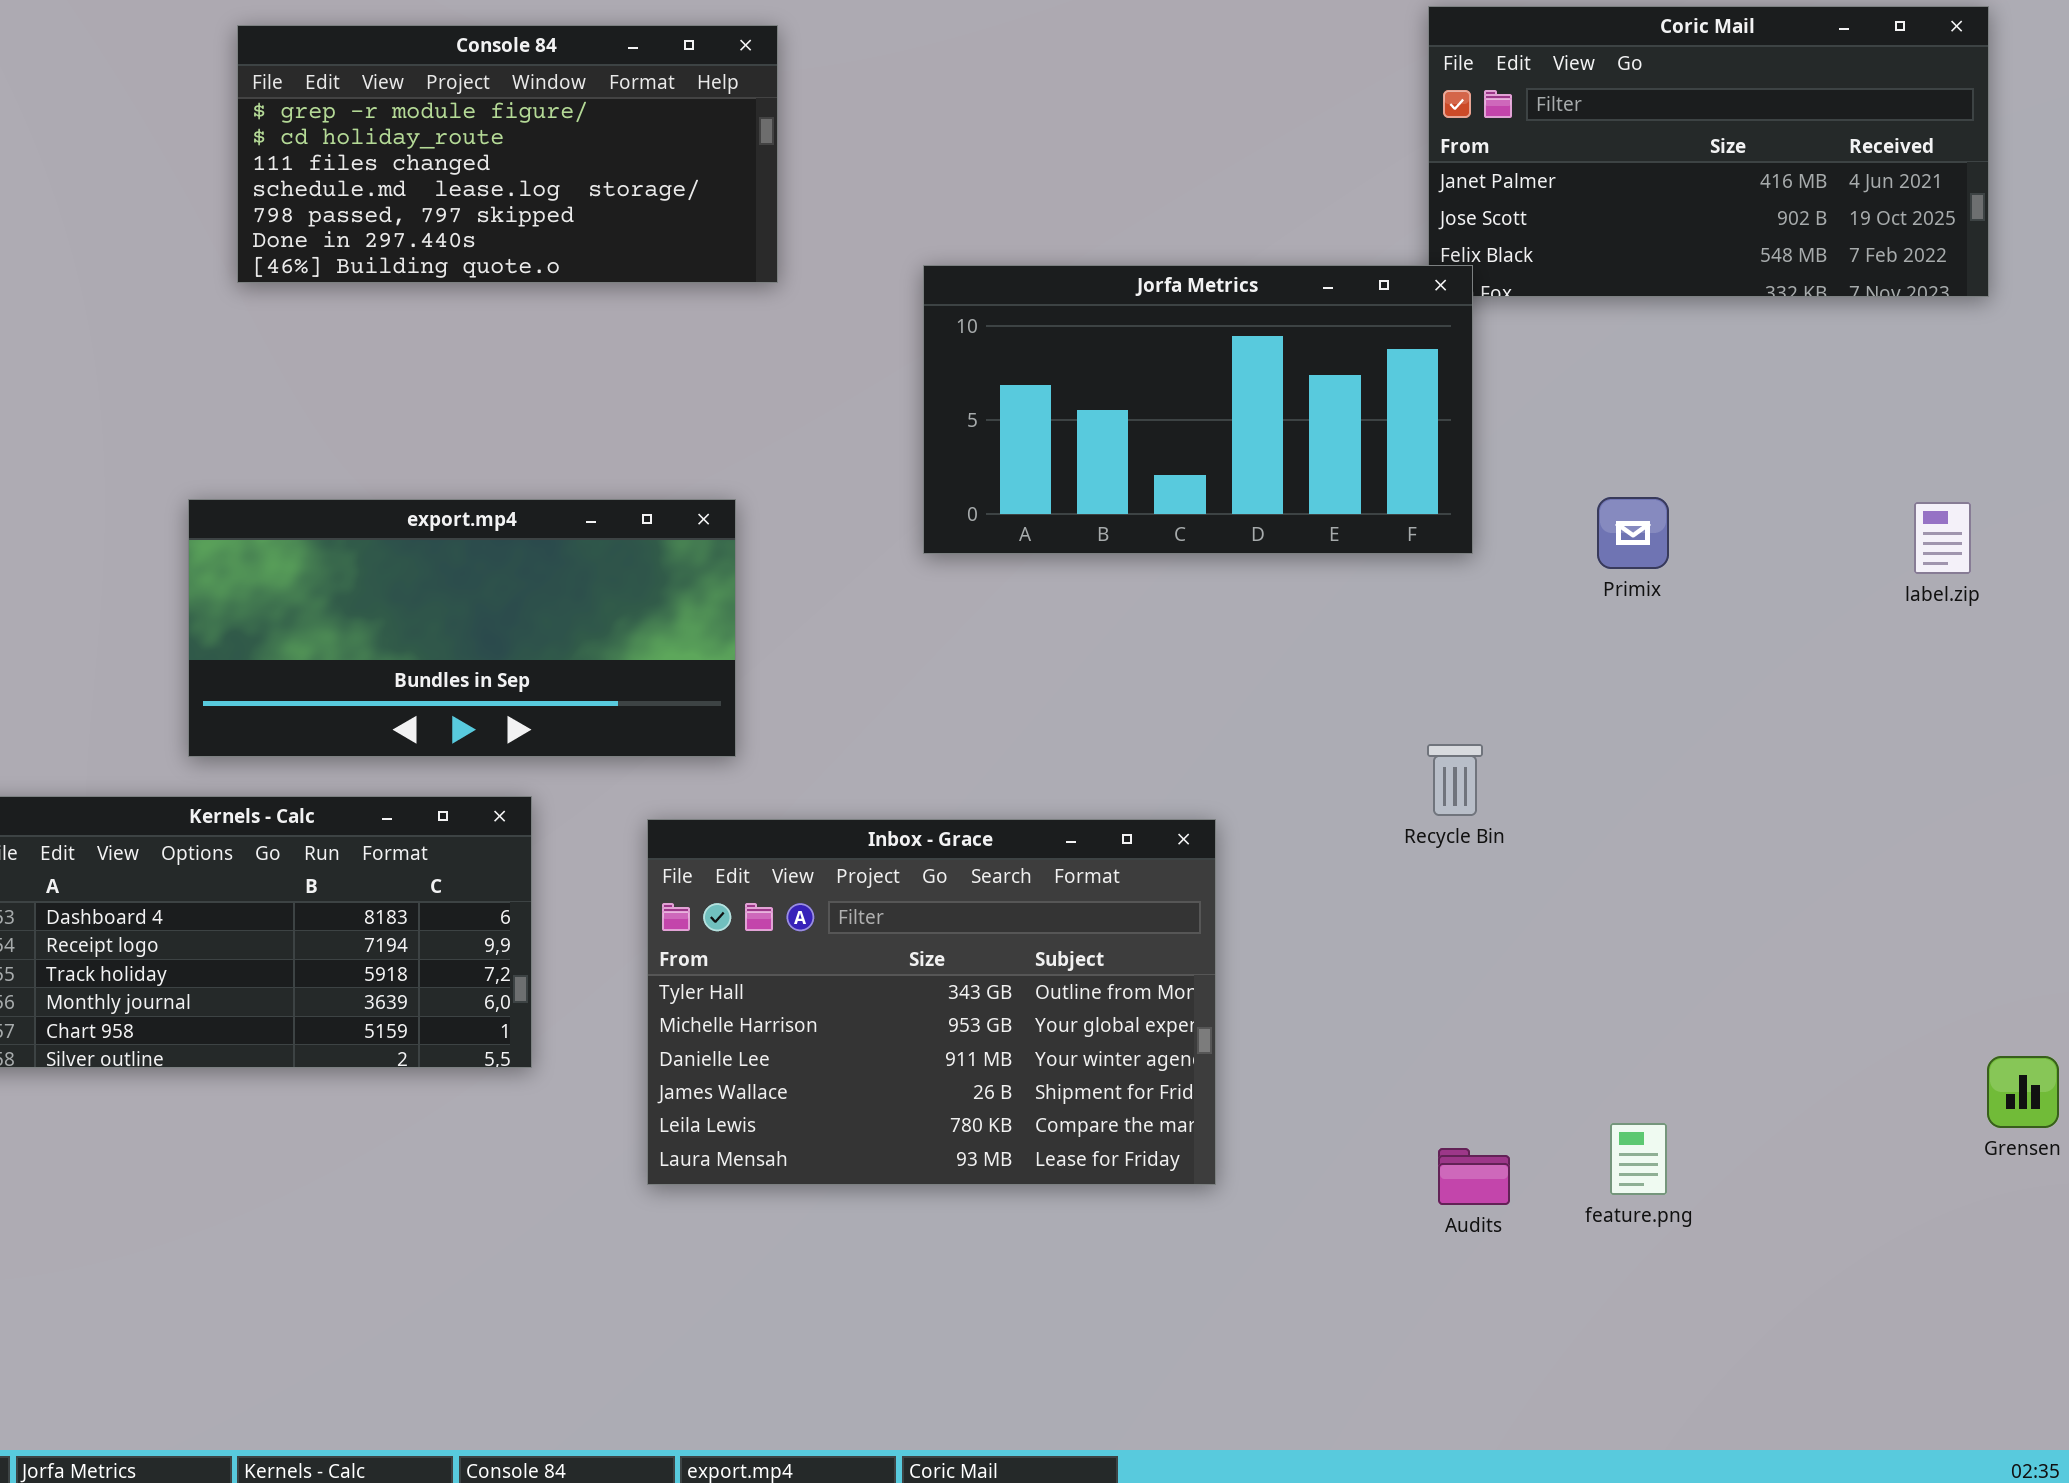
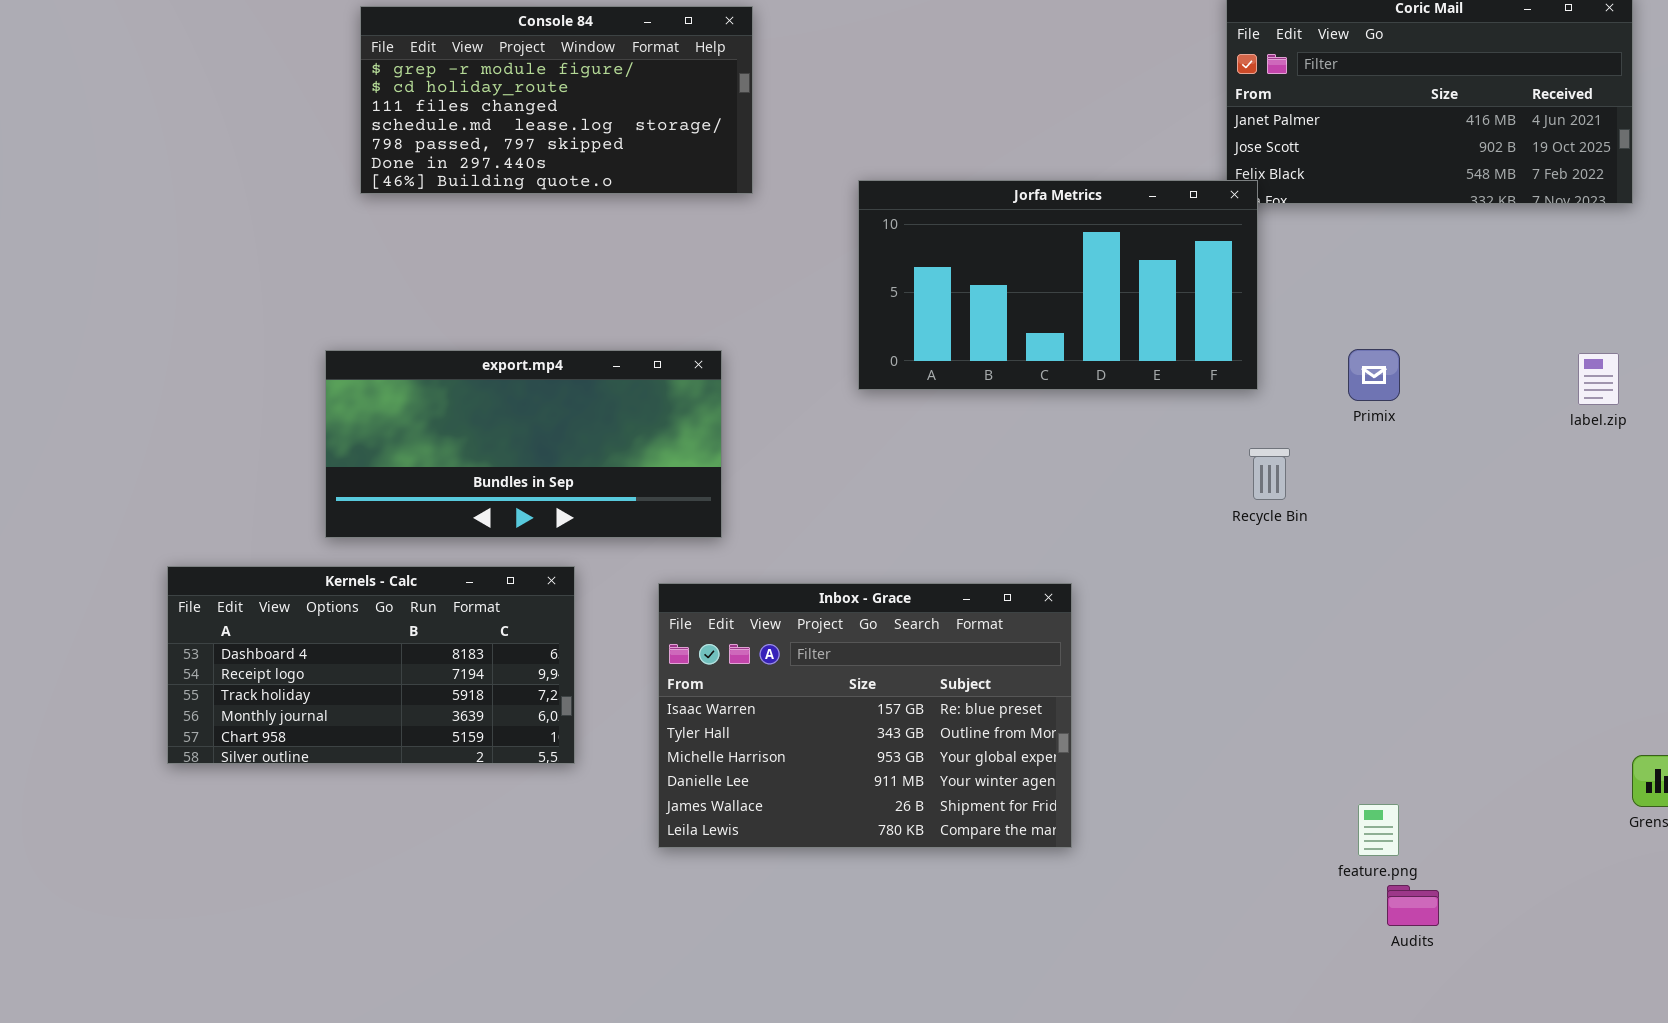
Recycle Bin: [1427,744,1483,816] -> [1249,448,1290,500], moved
Inbox - Grace: [647,819,1216,1185] -> [658,583,1072,848], scrolled up 1 row
Audits: [1438,1148,1510,1205] -> [1387,885,1439,926], moved

